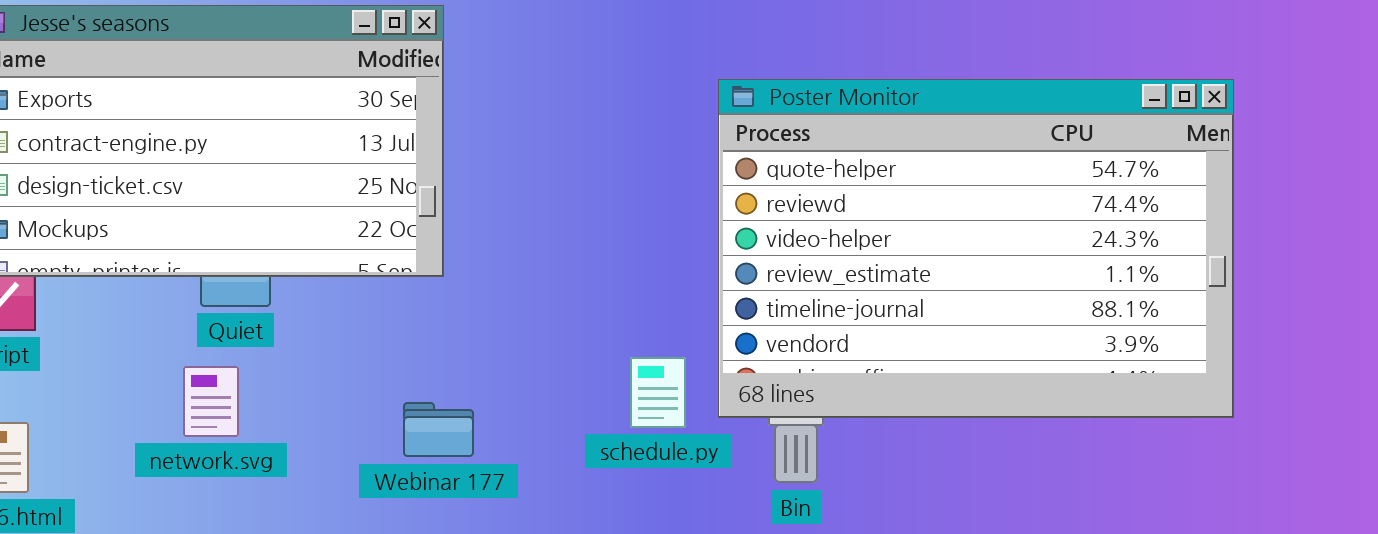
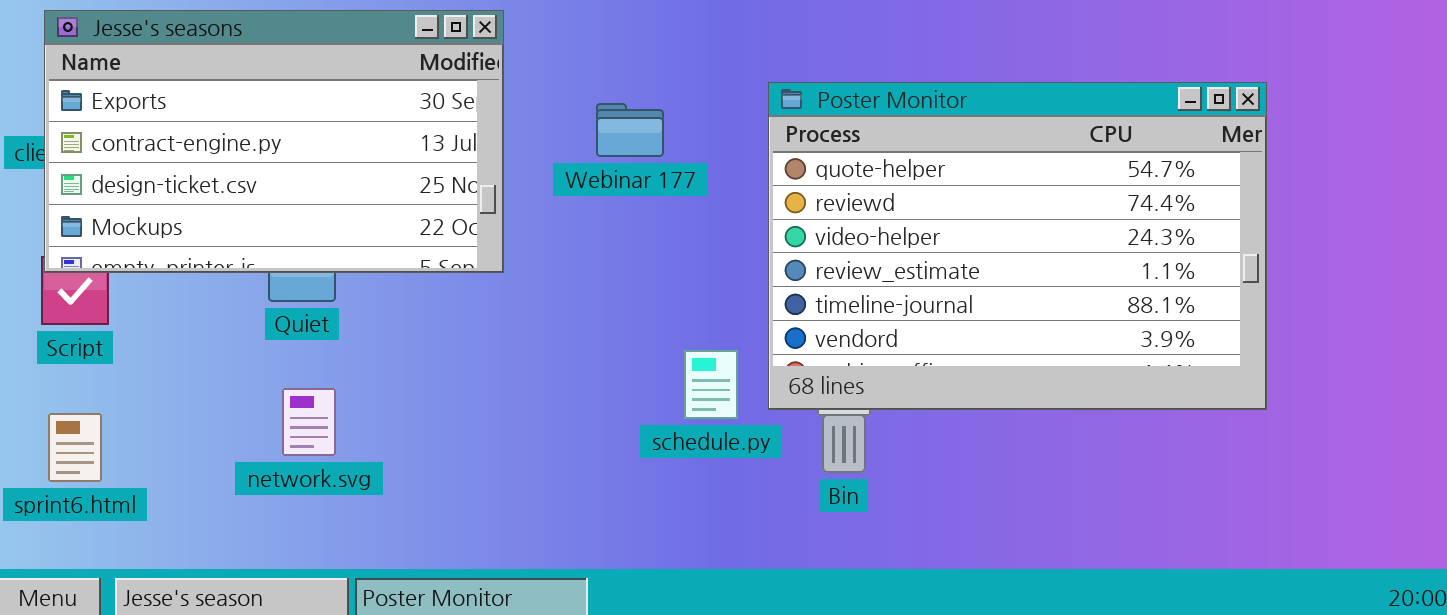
network.svg: [183,366,239,437] -> [282,388,336,456], moved
Webinar 177: [403,402,474,457] -> [596,103,664,157], moved

